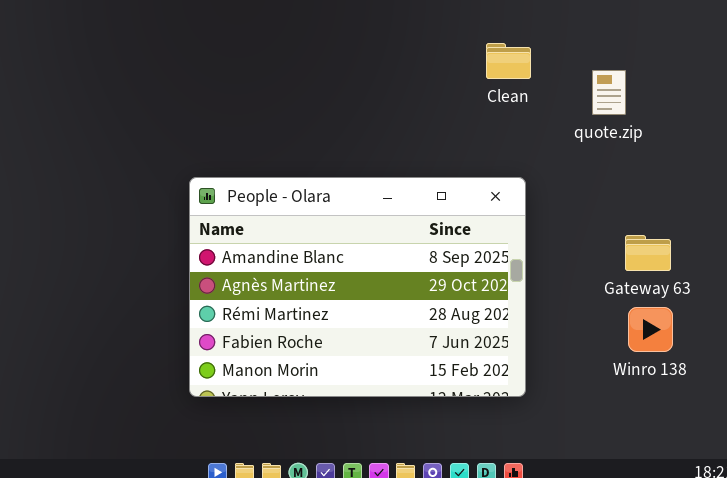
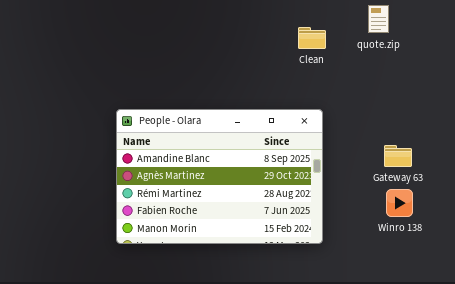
quote.zip: [592,70,626,115] -> [368,5,389,33], moved

